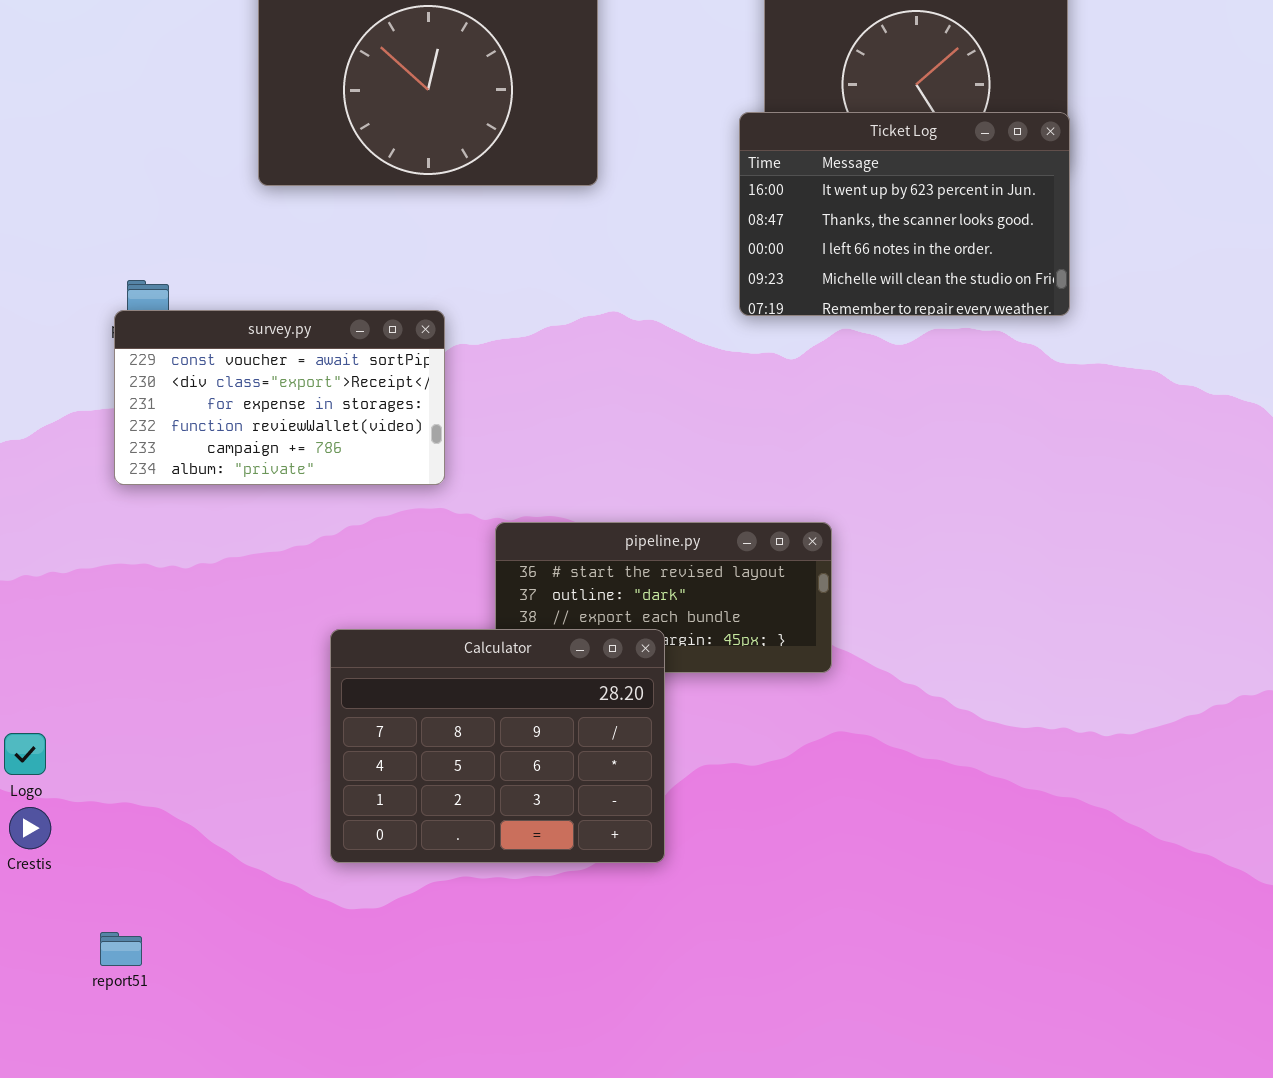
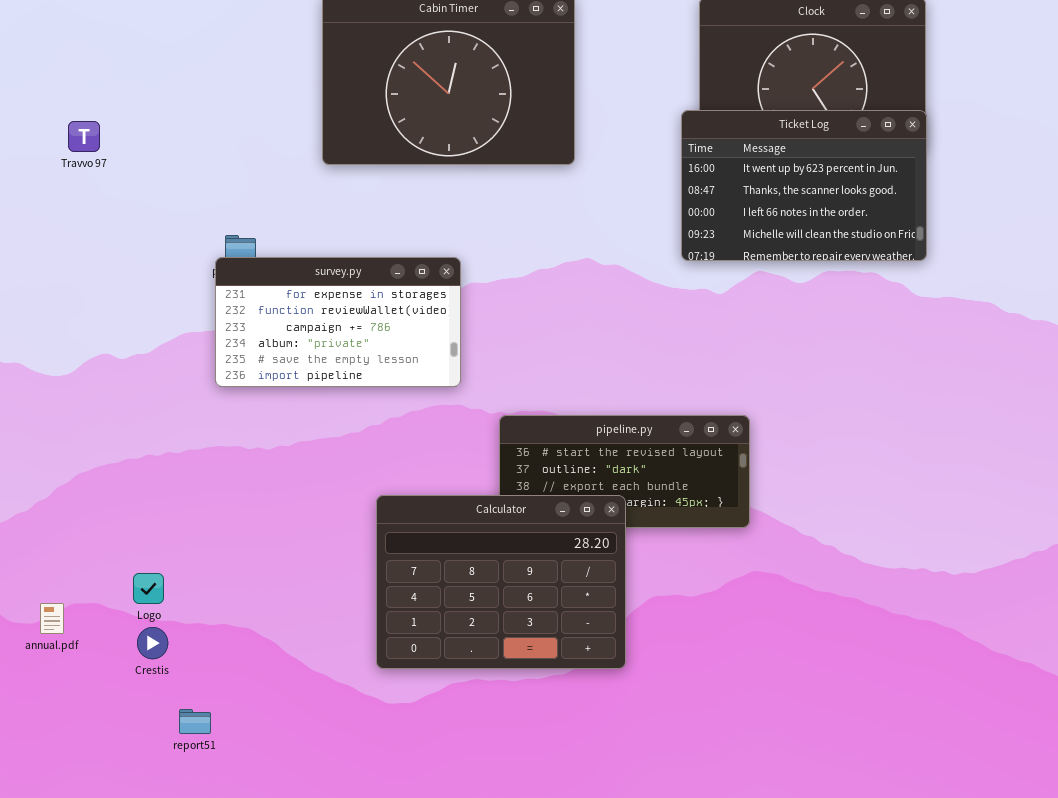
survey.py: [114,310,445,485] -> [215,257,461,387], scrolled down 2 rows
report51: [100,932,142,966] -> [179,709,211,734], moved

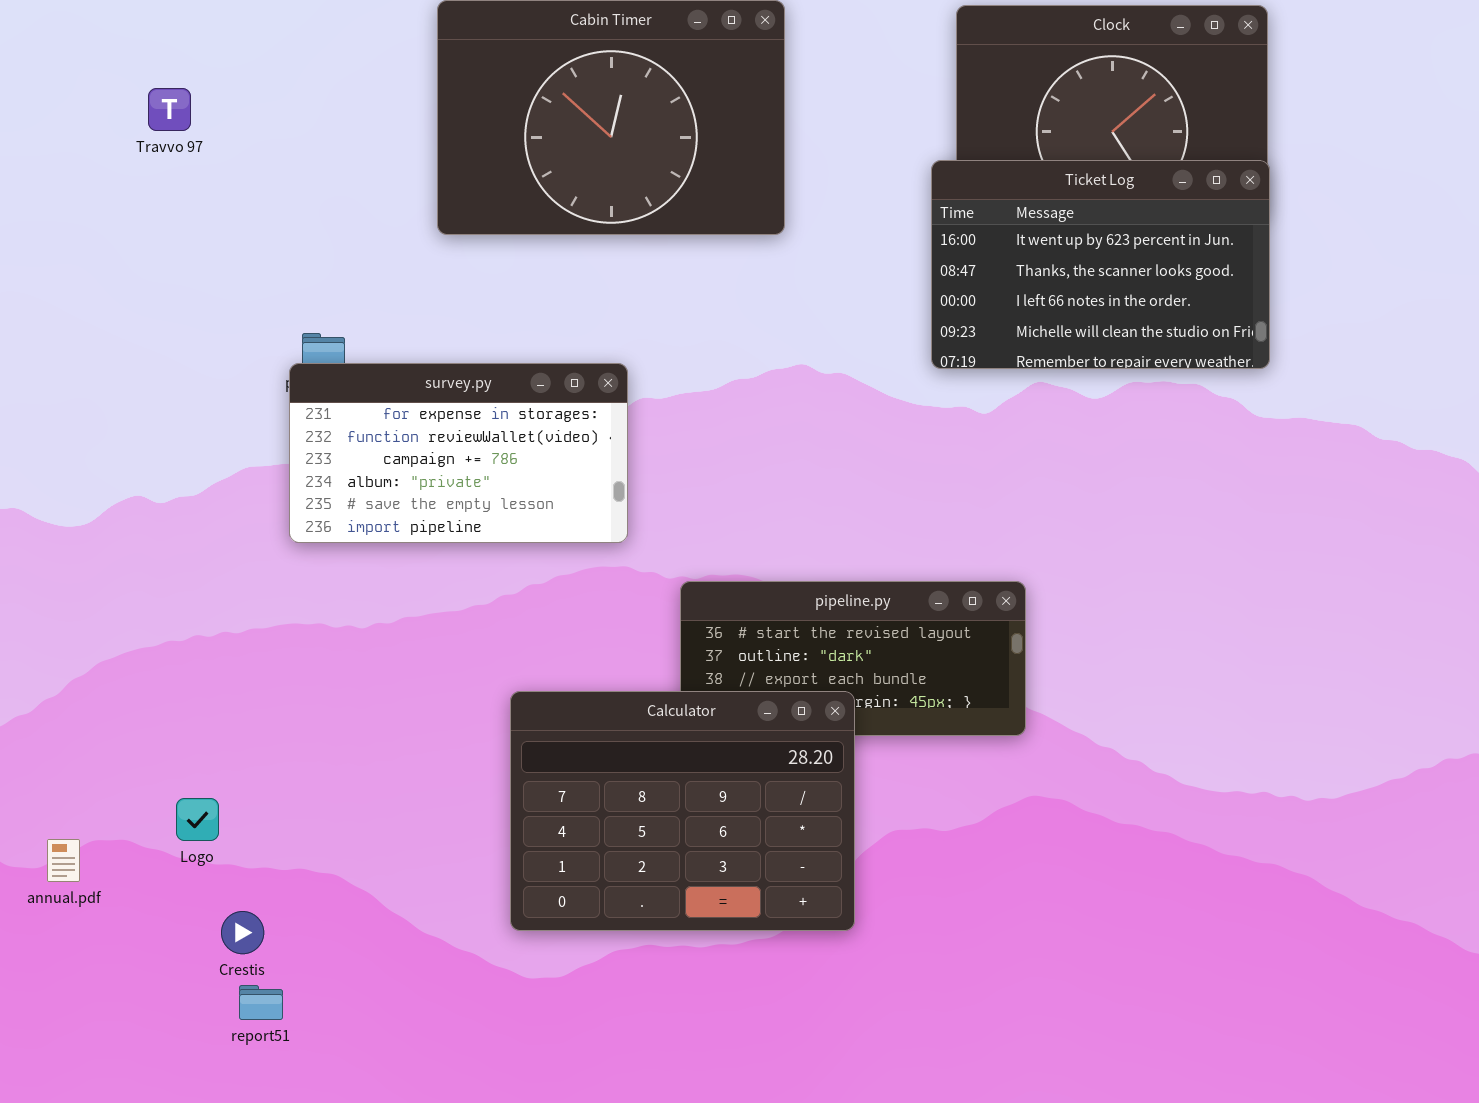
Travvo 97: [68,121,100,152] -> [148,88,191,131], moved
Crestis: [137,627,168,659] -> [221,911,264,954], moved

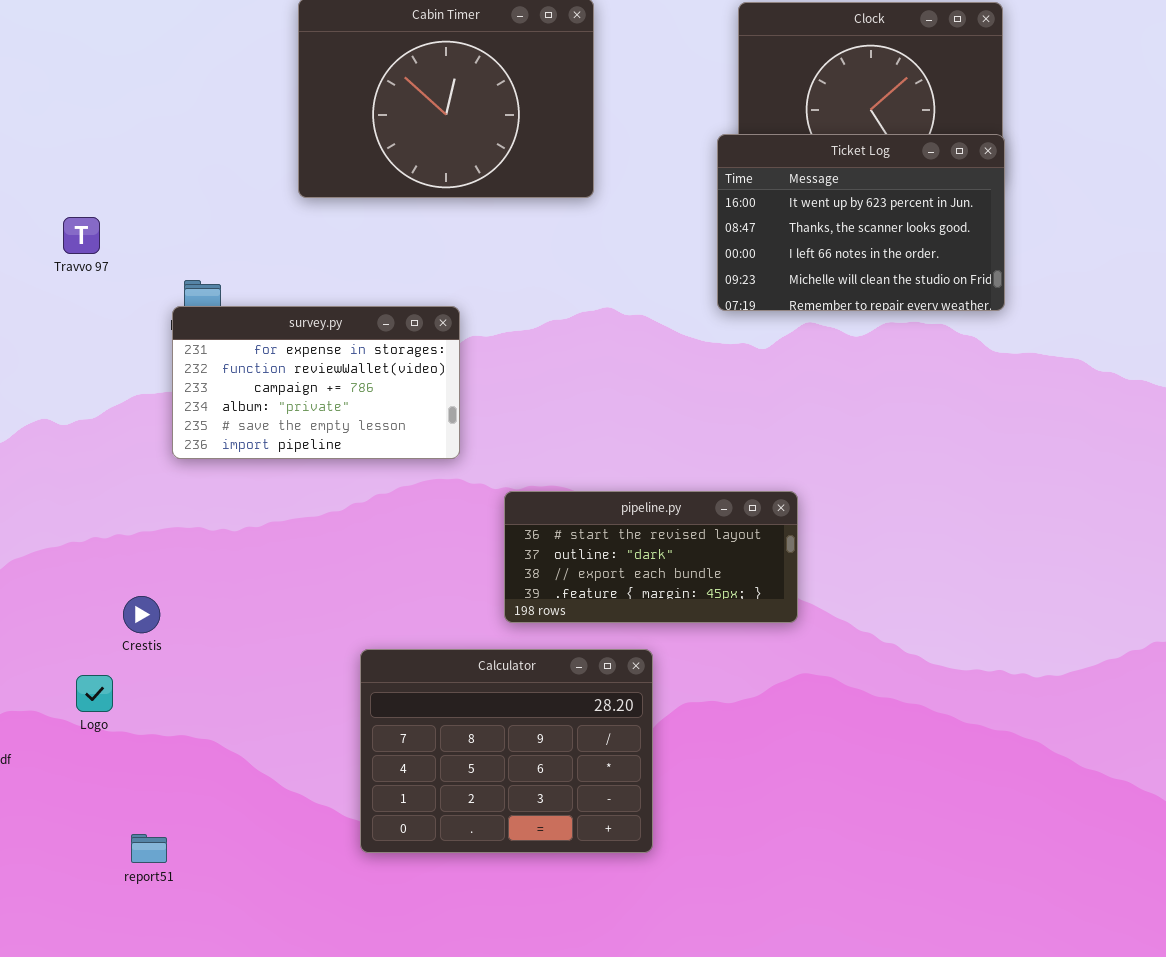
Travvo 97: [148,88,191,131] -> [63,217,100,254], moved
Calculator: [510,691,855,931] -> [360,649,653,853], moved
Crestis: [221,911,264,954] -> [123,596,160,633], moved

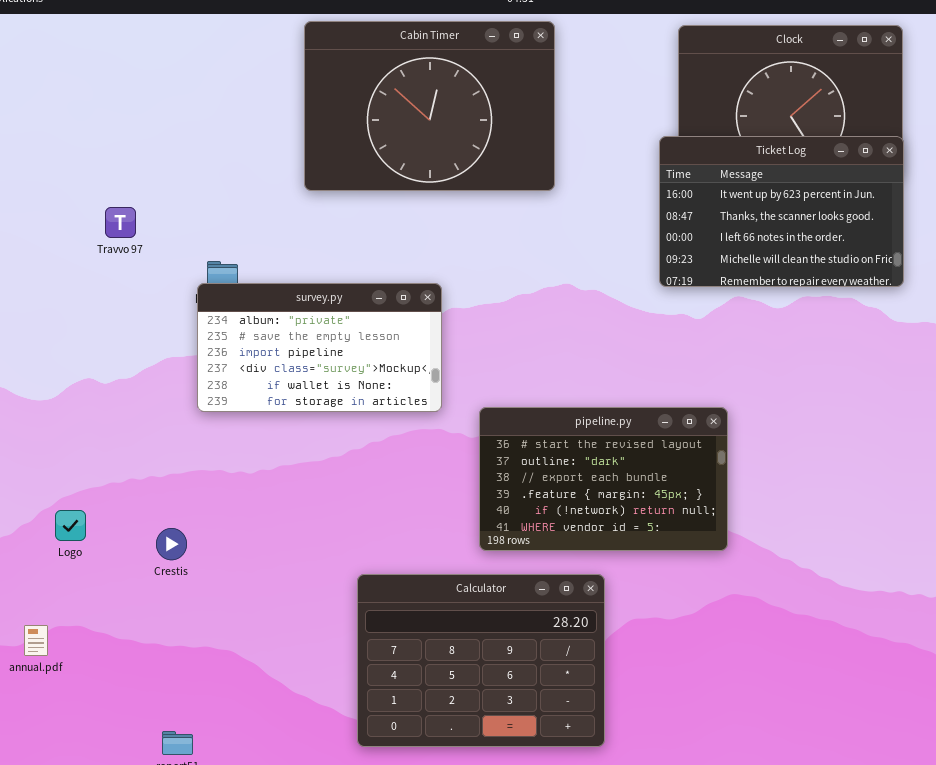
survey.py: [172,306,460,459] -> [197,283,442,412], scrolled down 3 rows
pipeline.py: [504,491,798,623] -> [479,407,728,551], resized
Logo: [76,675,113,712] -> [55,510,86,541], moved

